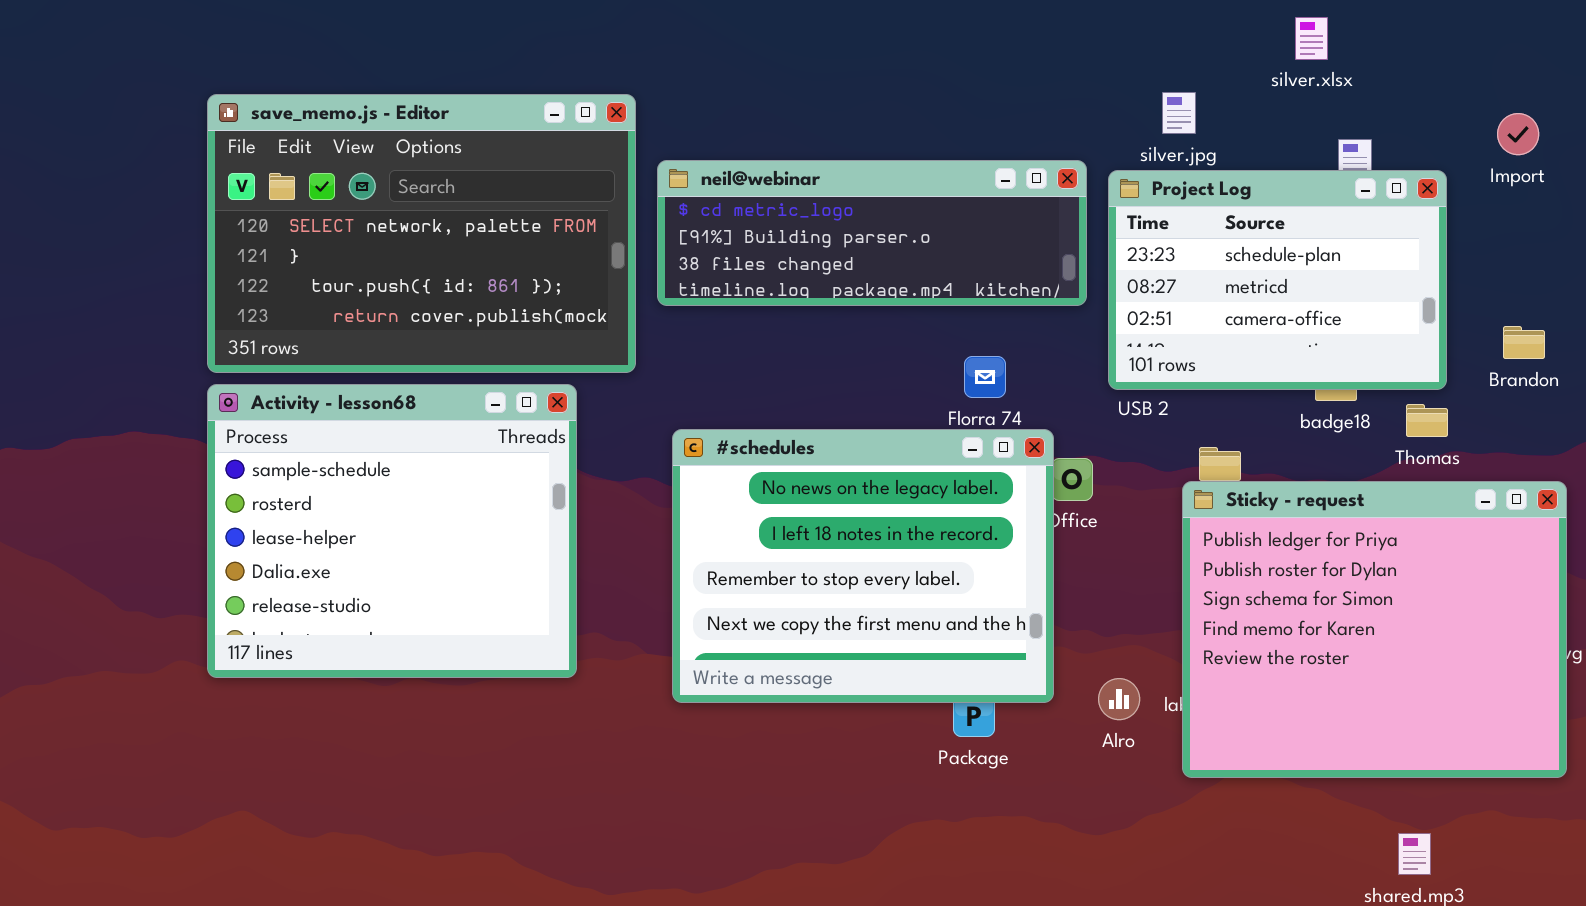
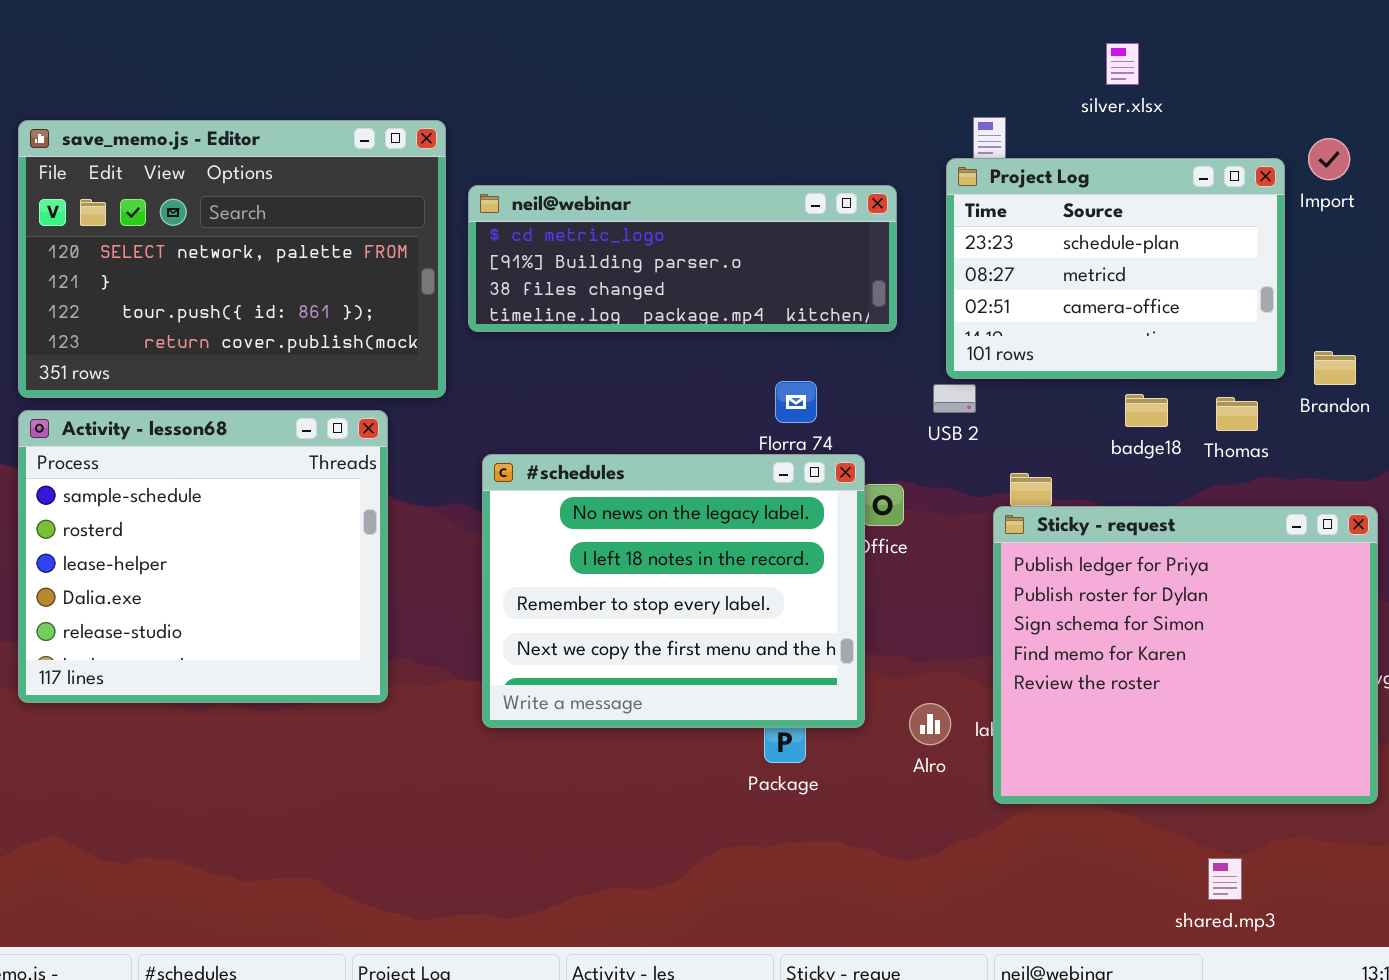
Project Log: [1108,170,1447,390] -> [946,158,1285,379], moved
Thomas: [1406,404,1448,437] -> [1216,397,1258,431], moved

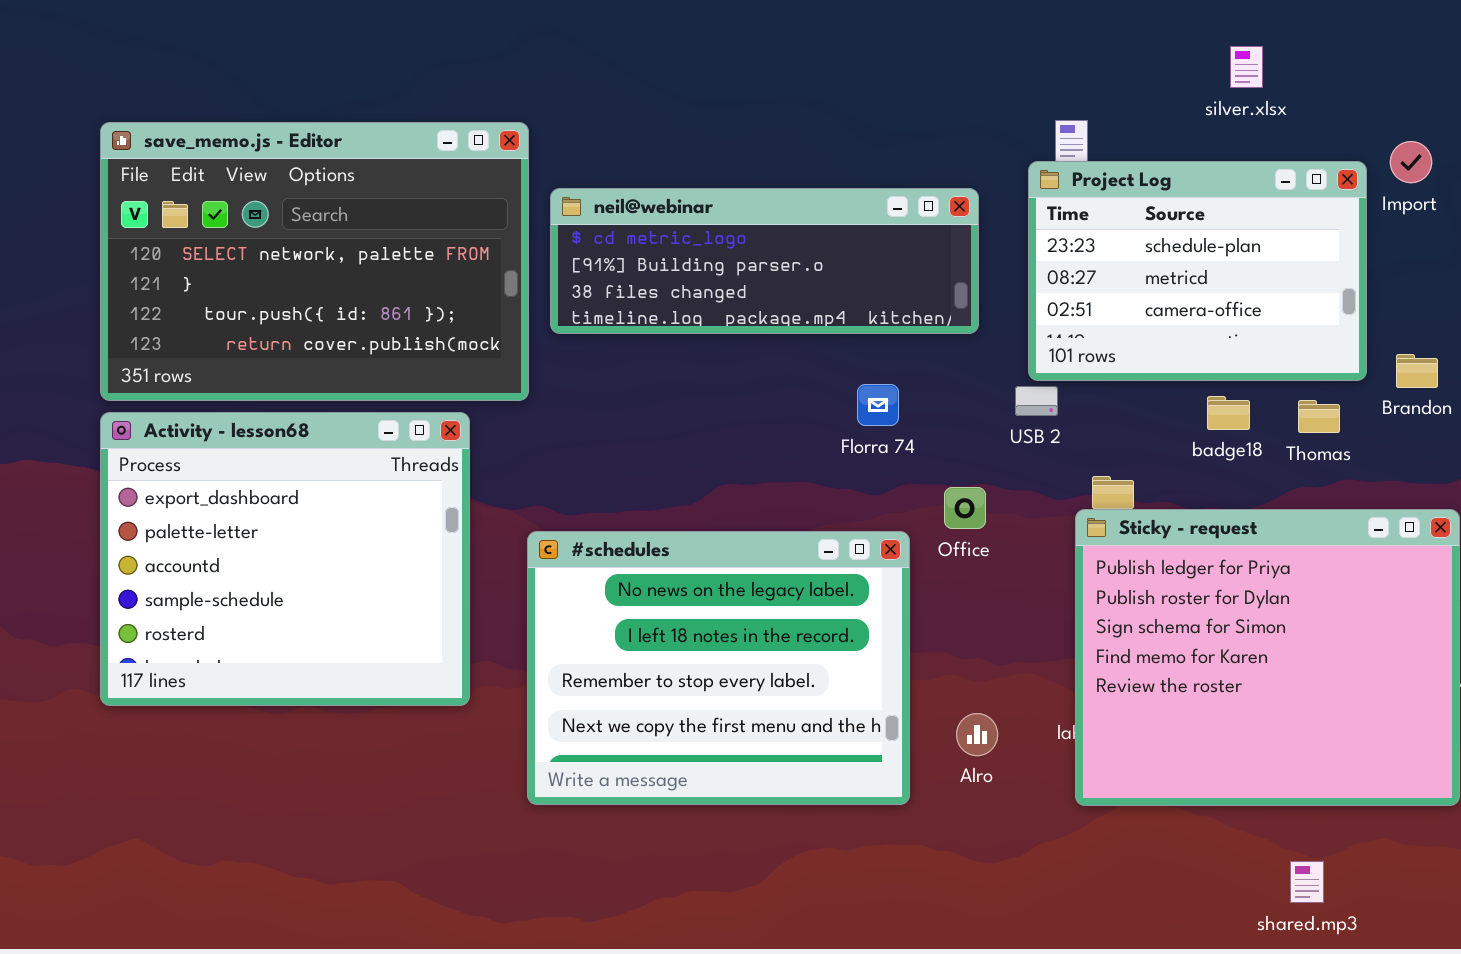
silver.xlsx: [1106,43,1139,85] -> [1230,46,1263,88], moved
Activity - lesson68: [18,410,388,703] -> [100,412,470,706], scrolled up 3 rows
#schedules: [482,454,865,728] -> [527,531,910,805], moved
Alro: [909,703,951,745] -> [956,713,998,756], moved

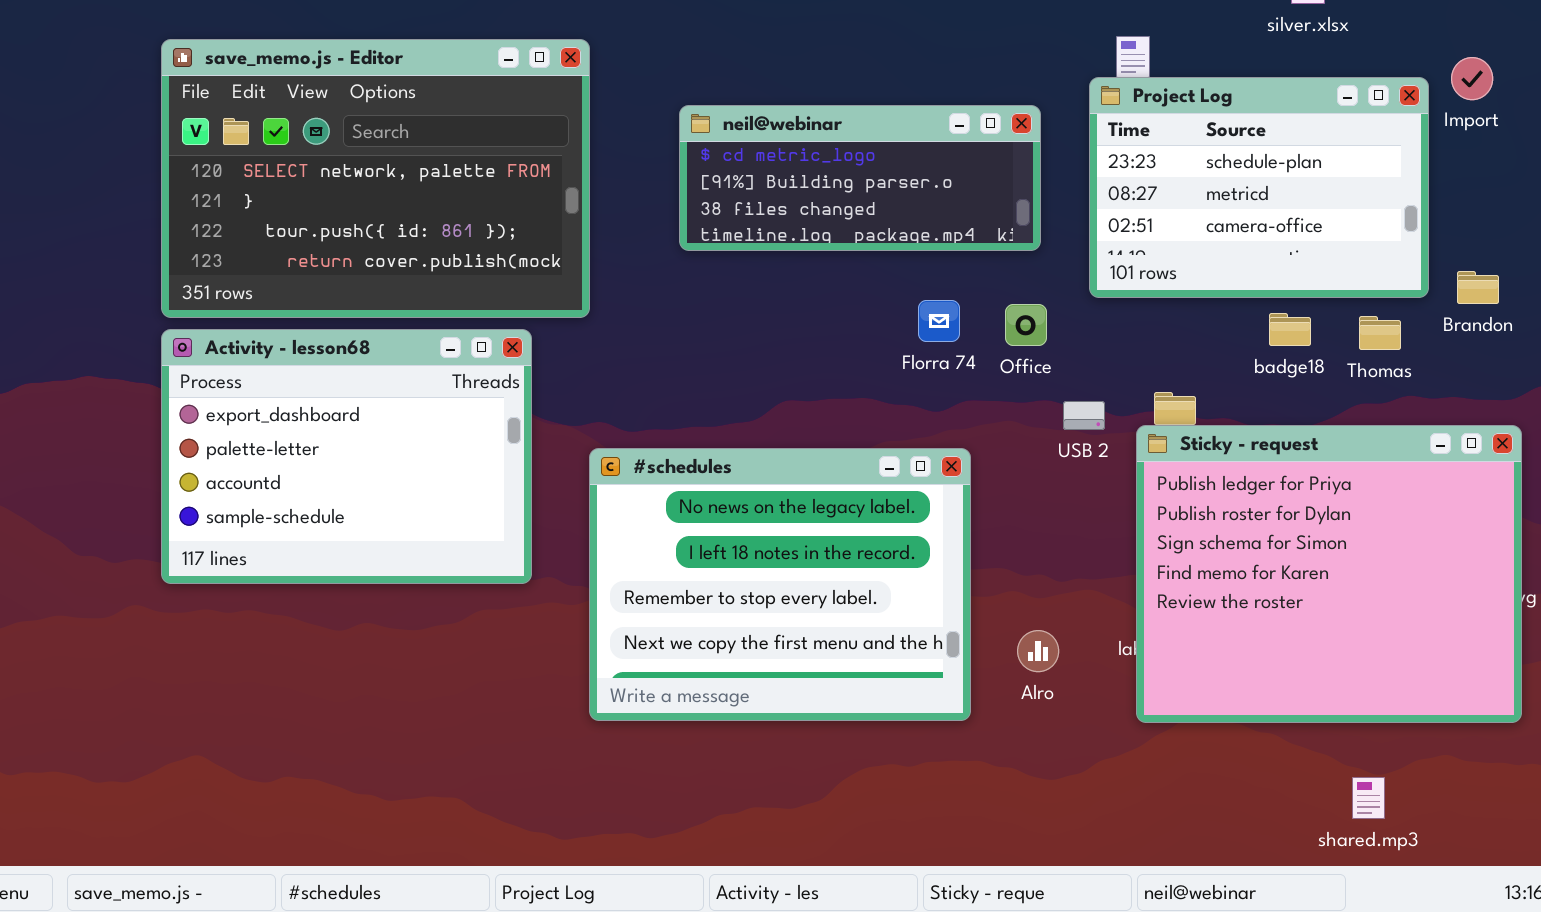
neil@webinar: [550,188,979,334] -> [679,105,1041,251], resized
USB 2: [1015,386,1058,416] -> [1063,401,1105,430], moved
Activity - lesson68: [100,412,470,706] -> [161,329,532,584], resized
Office: [944,487,986,529] -> [1005,304,1047,346], moved

